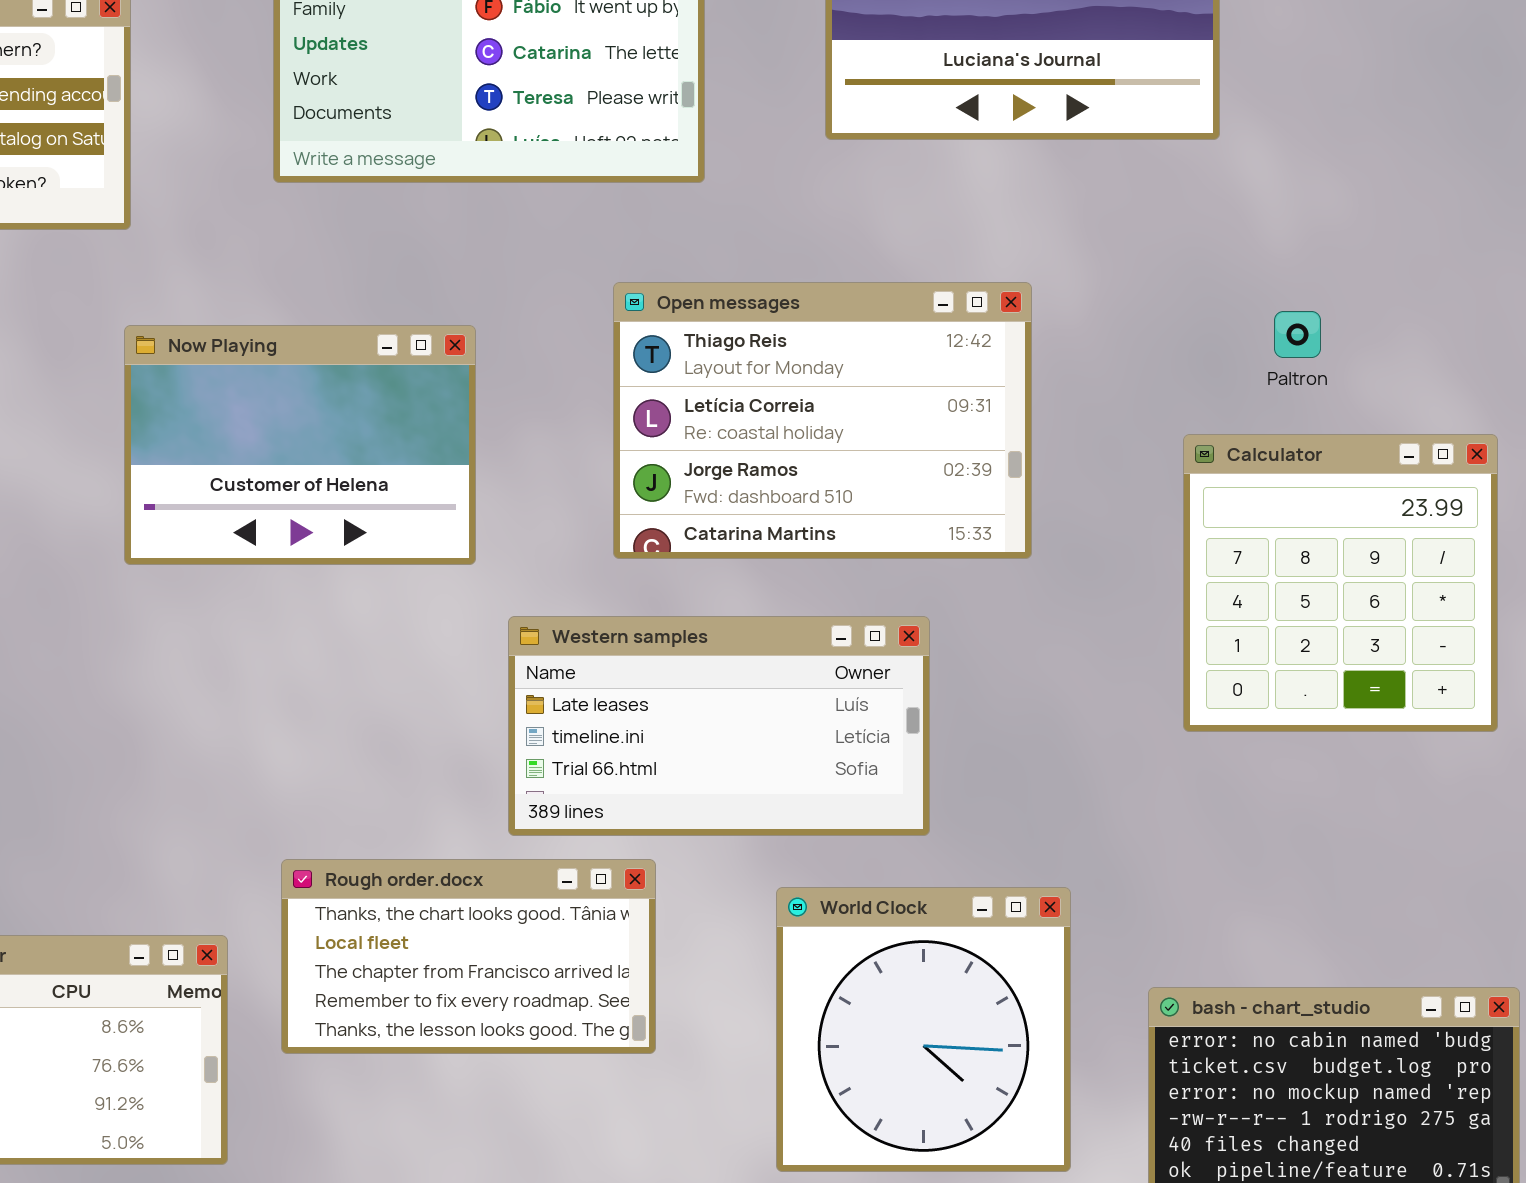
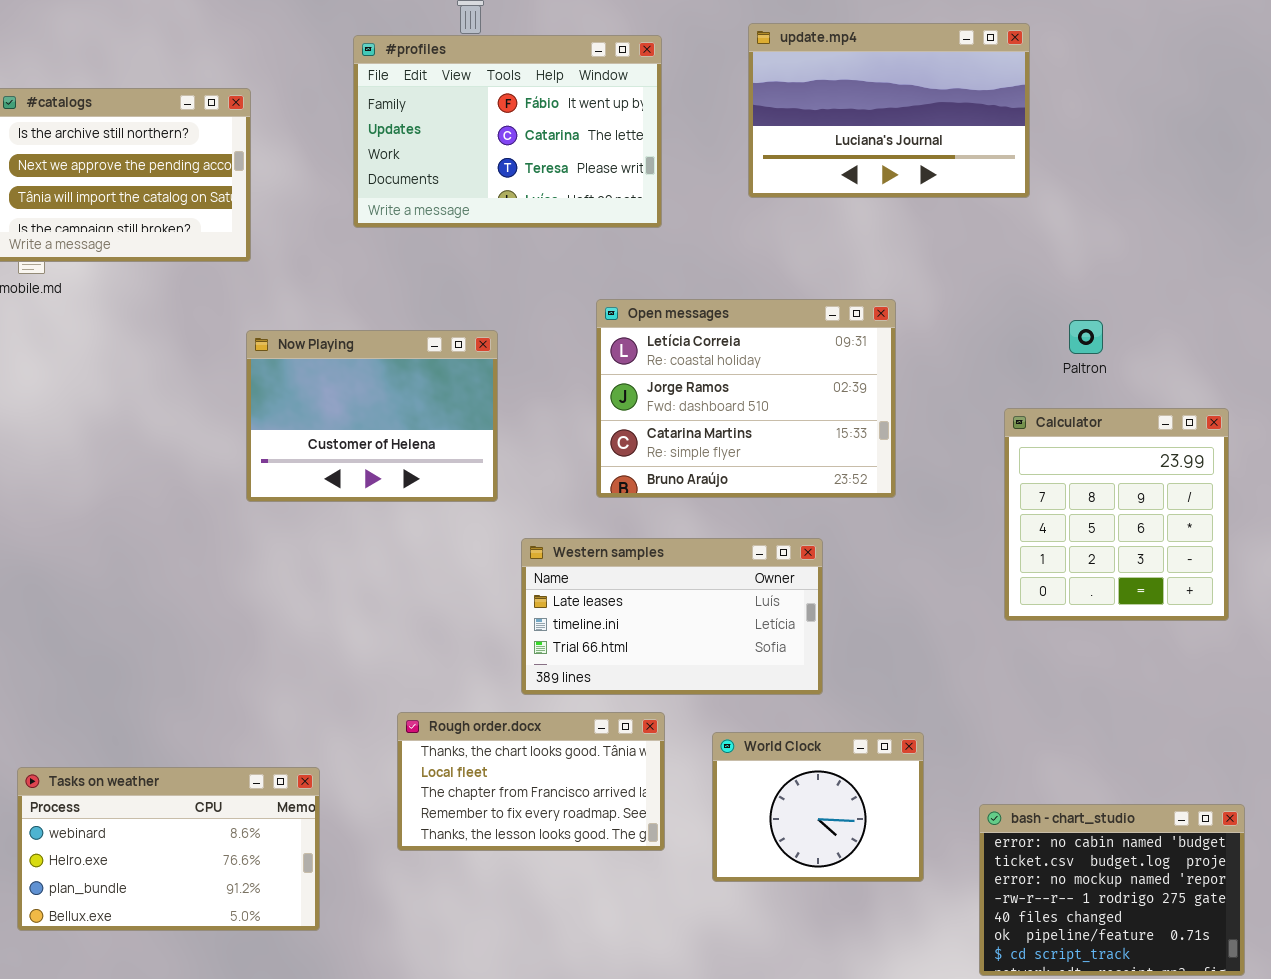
Open messages: [613,282,1032,559] -> [596,299,896,498], scrolled down 1 row
Rough order.docx: [281,859,656,1054] -> [397,712,665,851], moved
World Clock: [776,887,1071,1172] -> [712,732,924,882], resized

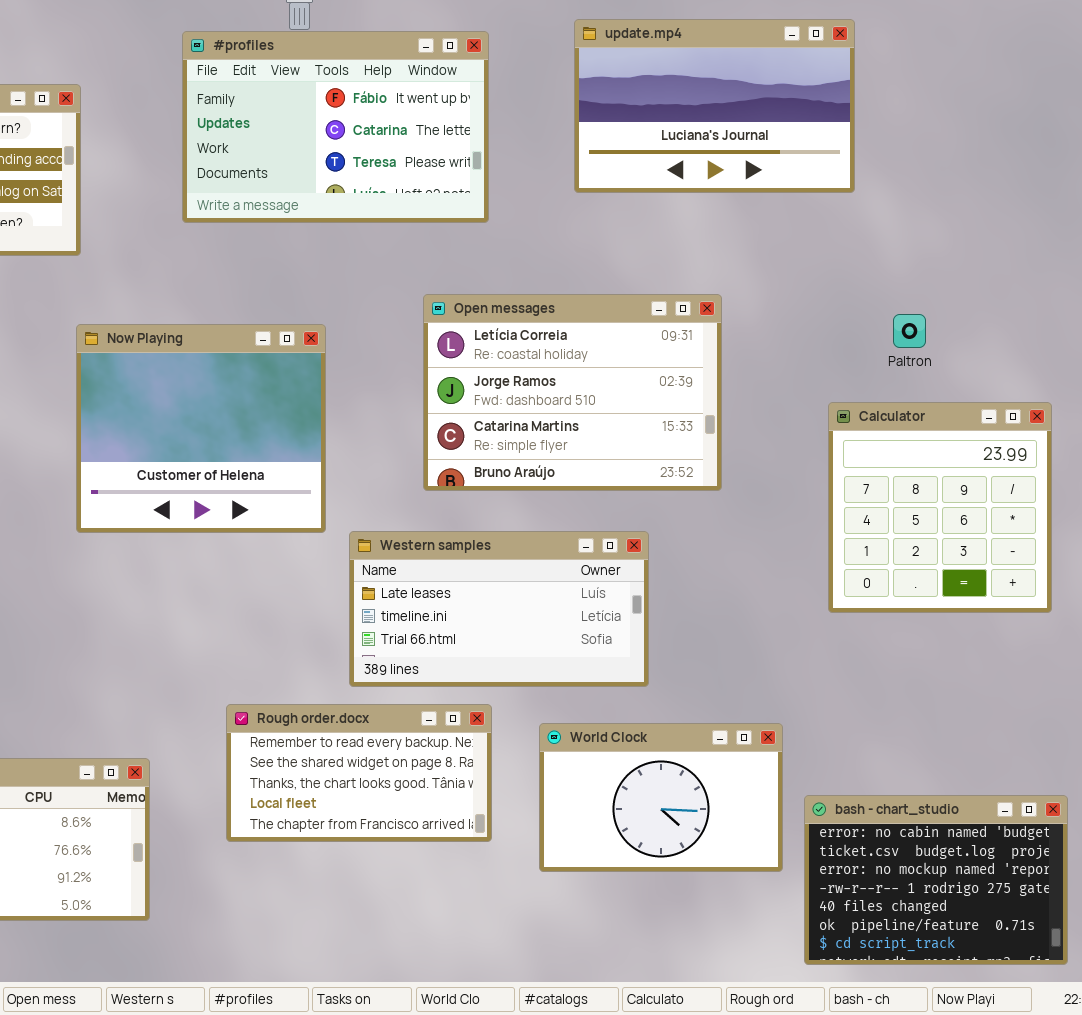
Now Playing: [246,330,498,502] -> [76,324,326,533], resized
Rough order.docx: [397,712,665,851] -> [226,704,492,842], scrolled up 2 rows
World Clock: [712,732,924,882] -> [539,723,783,872], resized

